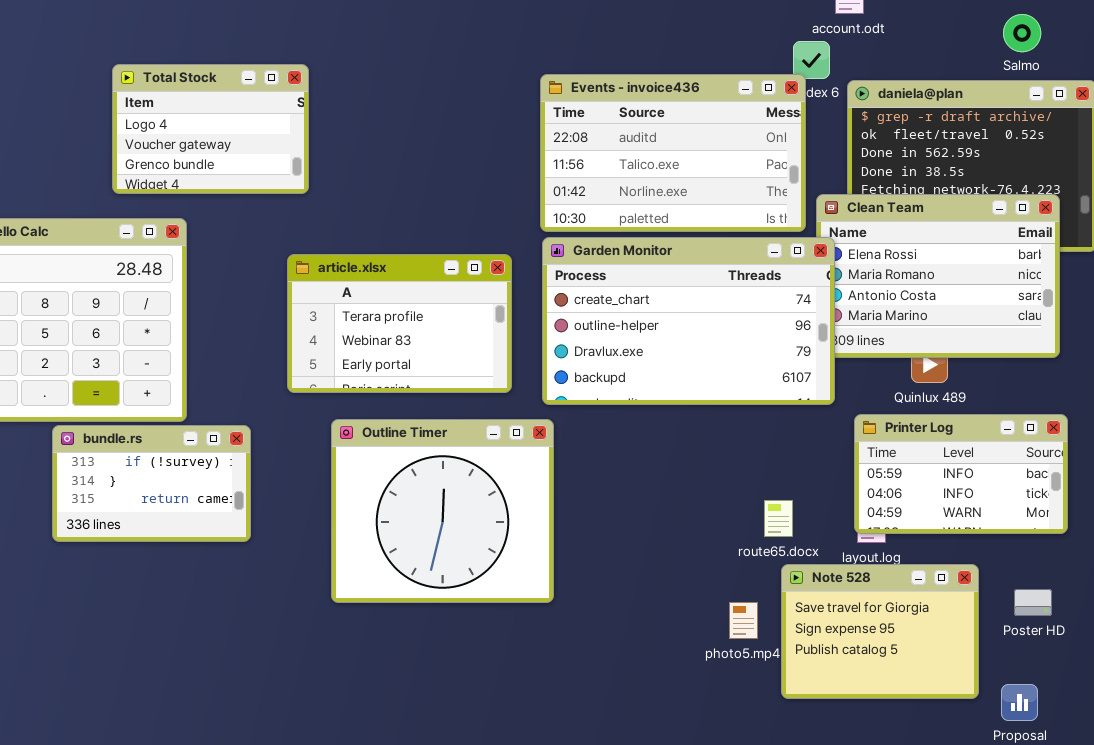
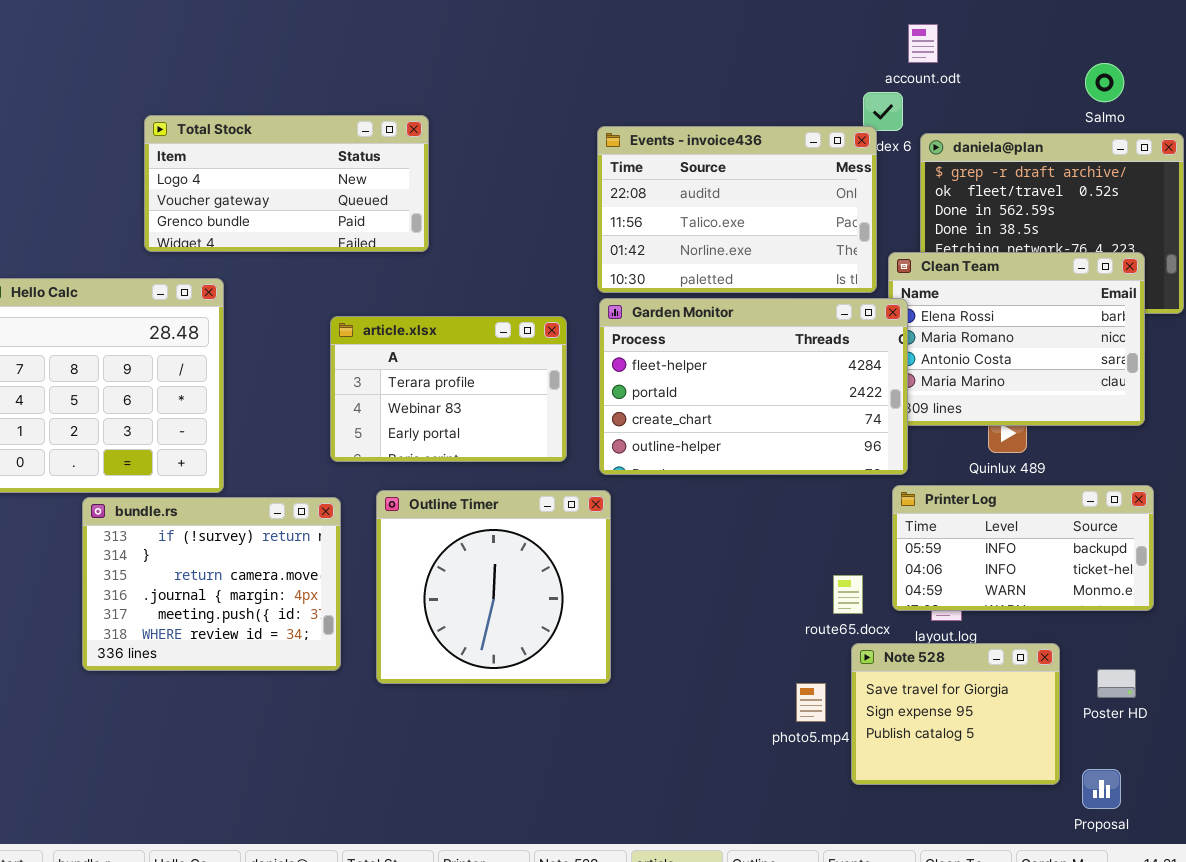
Total Stock: [112,64,309,194] -> [144,115,429,252], resized
Garden Monitor: [542,237,835,405] -> [599,298,908,475], scrolled up 2 rows
Printer Log: [854,414,1068,534] -> [892,485,1154,611], resized
bundle.rs: [52,425,251,542] -> [82,497,341,671], resized

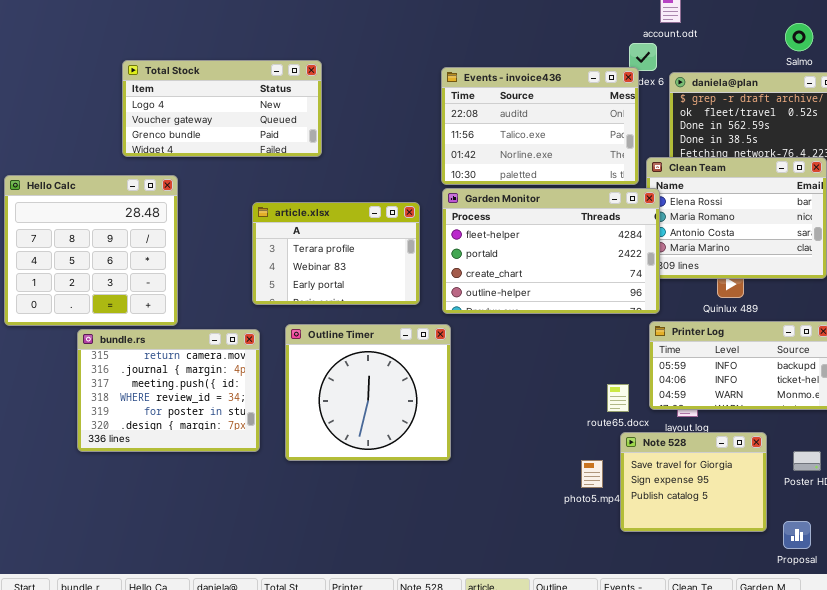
bundle.rs: [82,497,341,671] -> [77,329,260,452], scrolled down 2 rows

